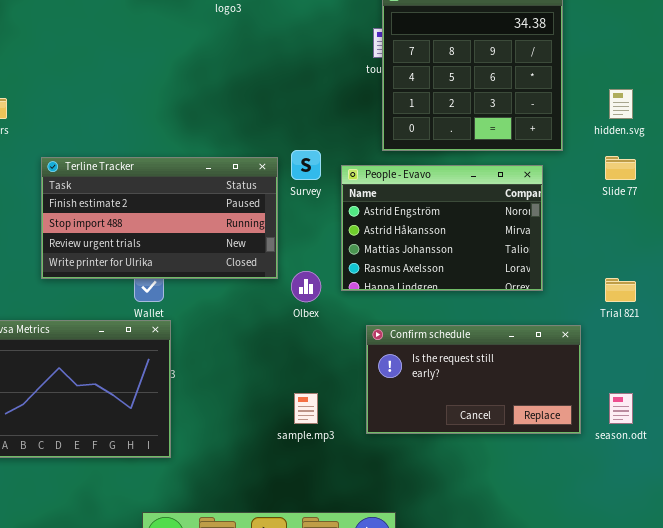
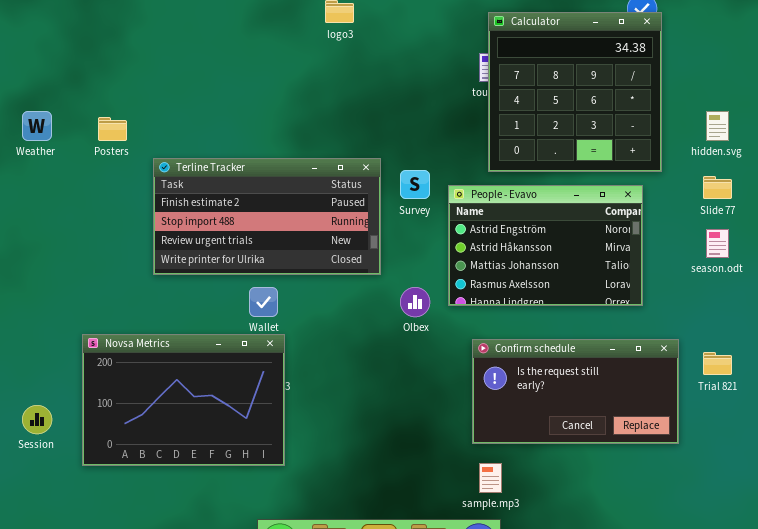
Terline Tracker: [41,157,278,279] -> [153,158,381,275], moved
Trial 821: [605,278,636,302] -> [703,352,732,375], moved
sample.mp3: [294,393,318,424] -> [479,463,502,493], moved
season.odt: [609,393,633,424] -> [706,229,729,258], moved

